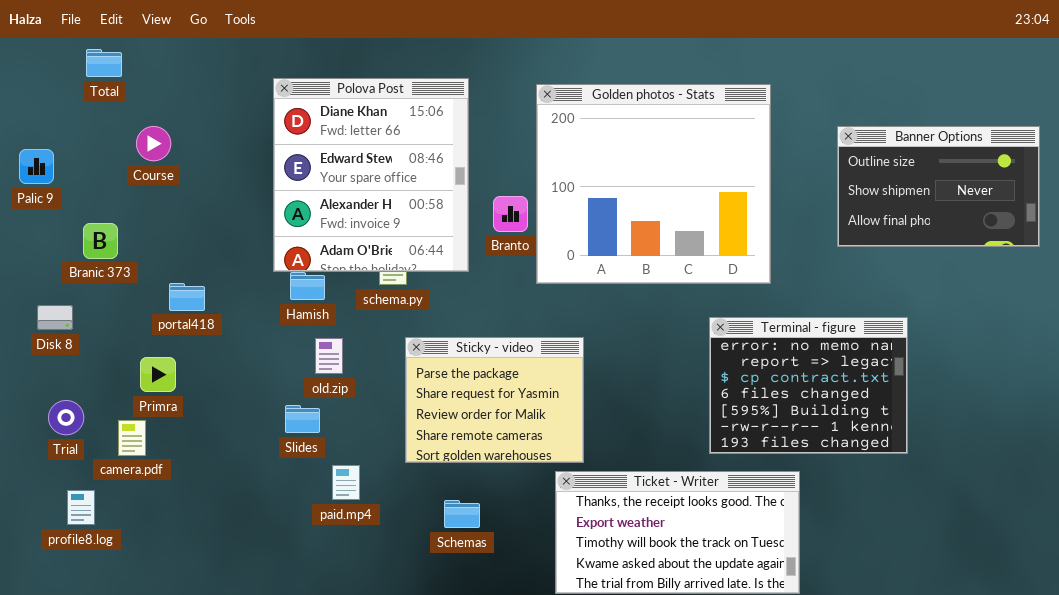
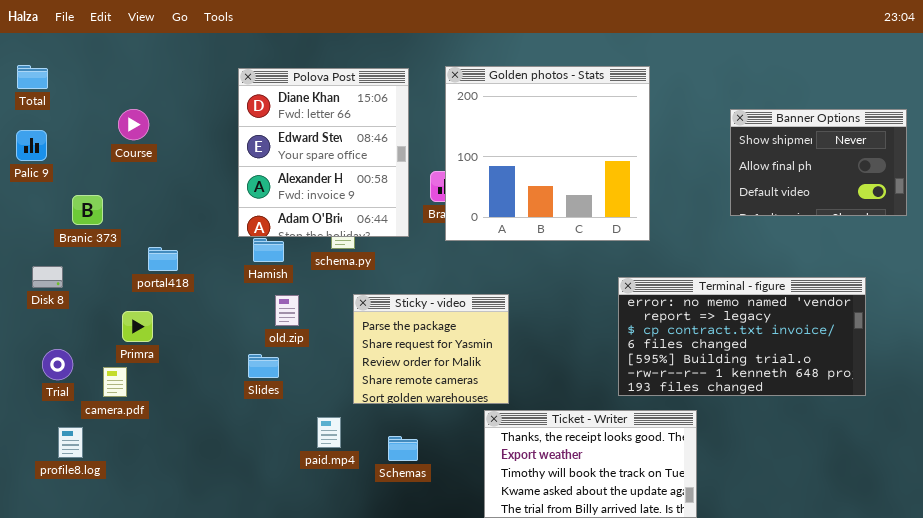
Total: [86,49,122,77] -> [17,65,48,89], moved
Golden photos - Stats: [536,84,771,284] -> [445,66,650,241], moved
Banner Options: [837,126,1040,247] -> [730,109,907,216], scrolled down 1 row
Terminal - figure: [709,317,908,454] -> [618,277,866,396], resized
paid.mp4: [332,465,360,500] -> [317,417,341,448], moved

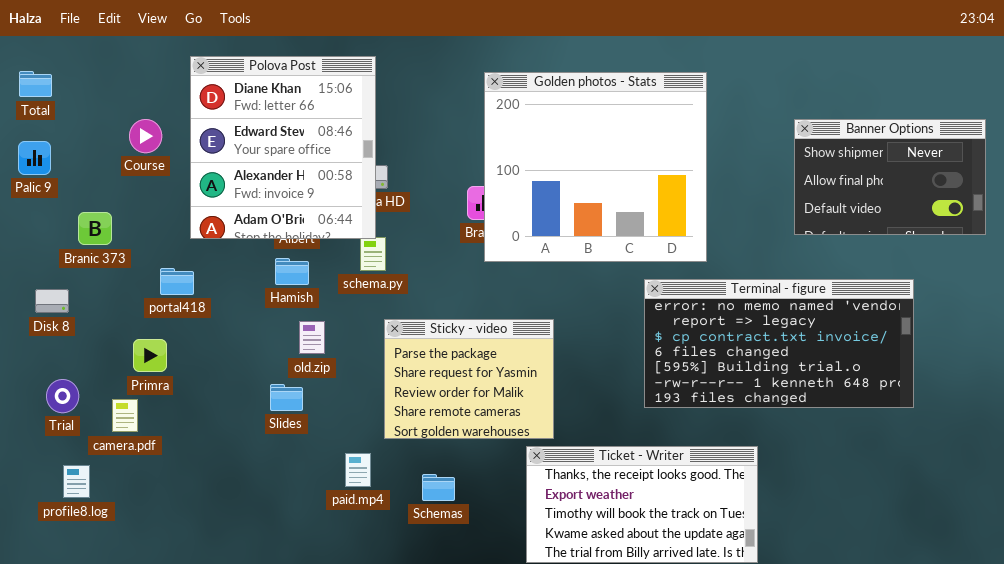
Polova Post: [238,68,409,237] -> [190,56,376,239], moved
Terminal - figure: [618,277,866,396] -> [644,279,914,408], moved

